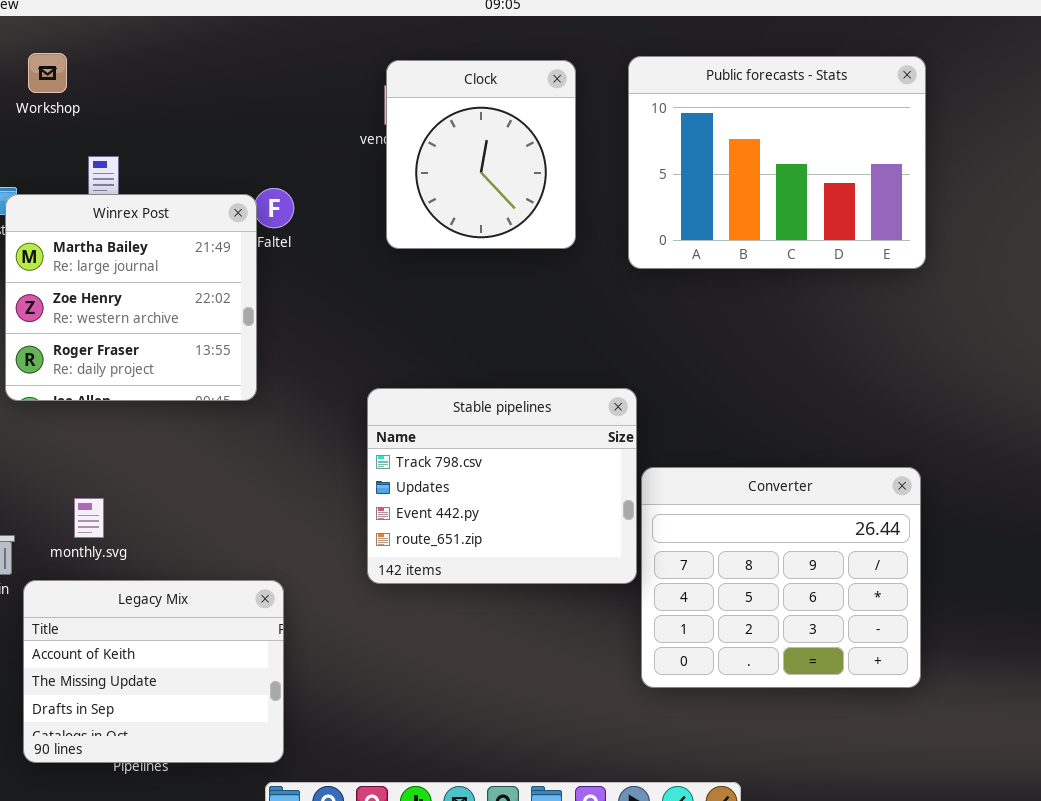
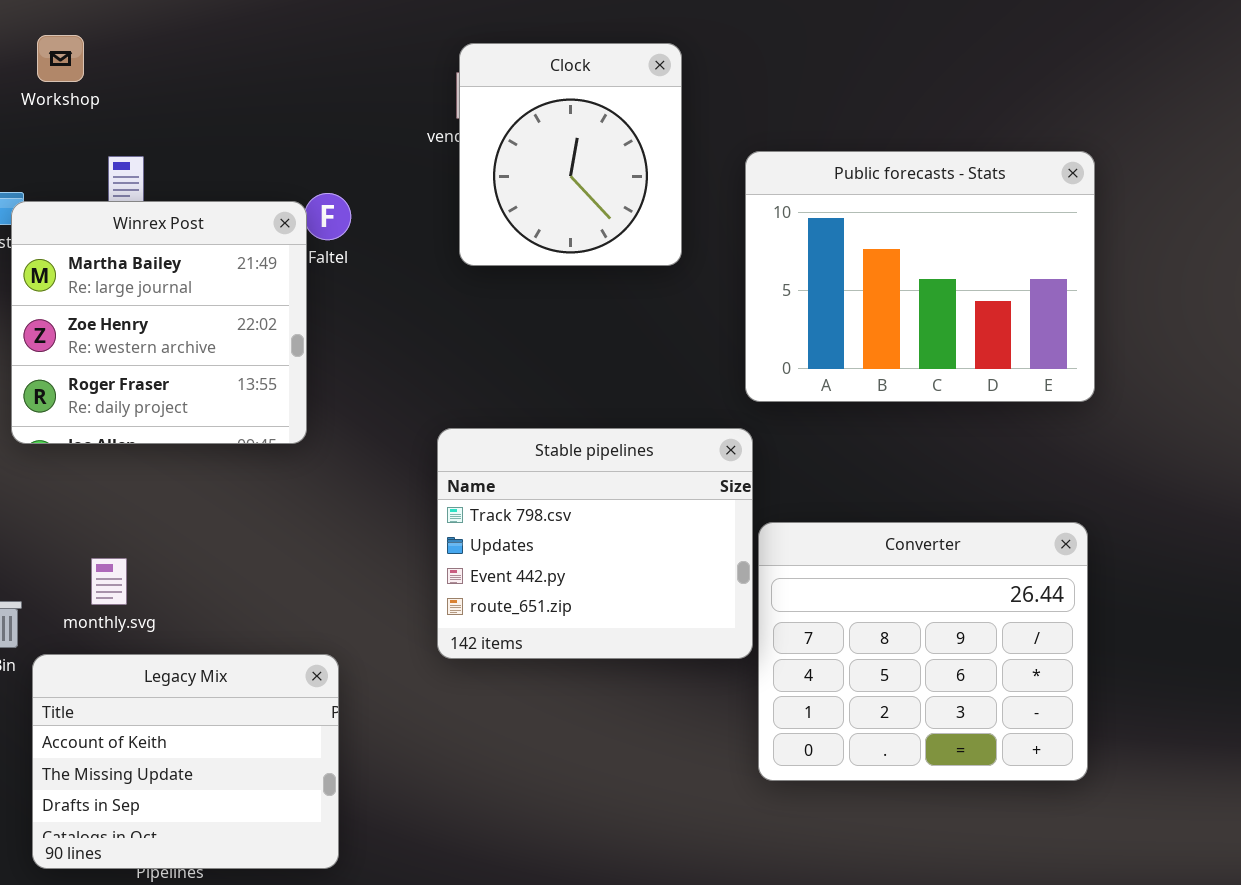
Public forecasts - Stats: [628,56,926,269] -> [745,151,1095,402], moved

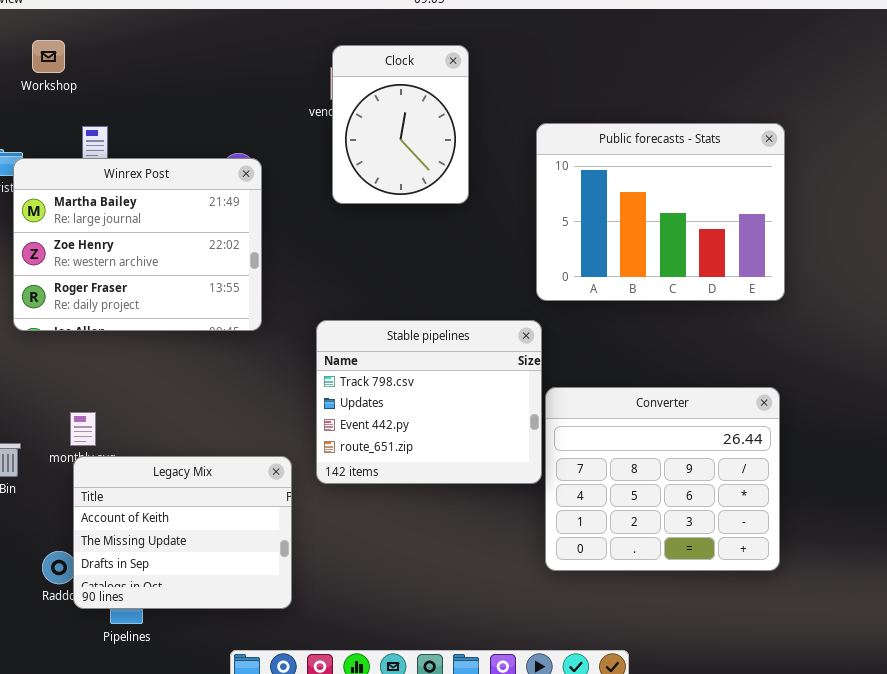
Clock: [459,43,682,266] -> [332,45,469,204], resized
Winrex Post: [11,201,307,444] -> [13,158,262,331], resized
Legacy Mix: [32,654,339,869] -> [73,456,292,609], moved

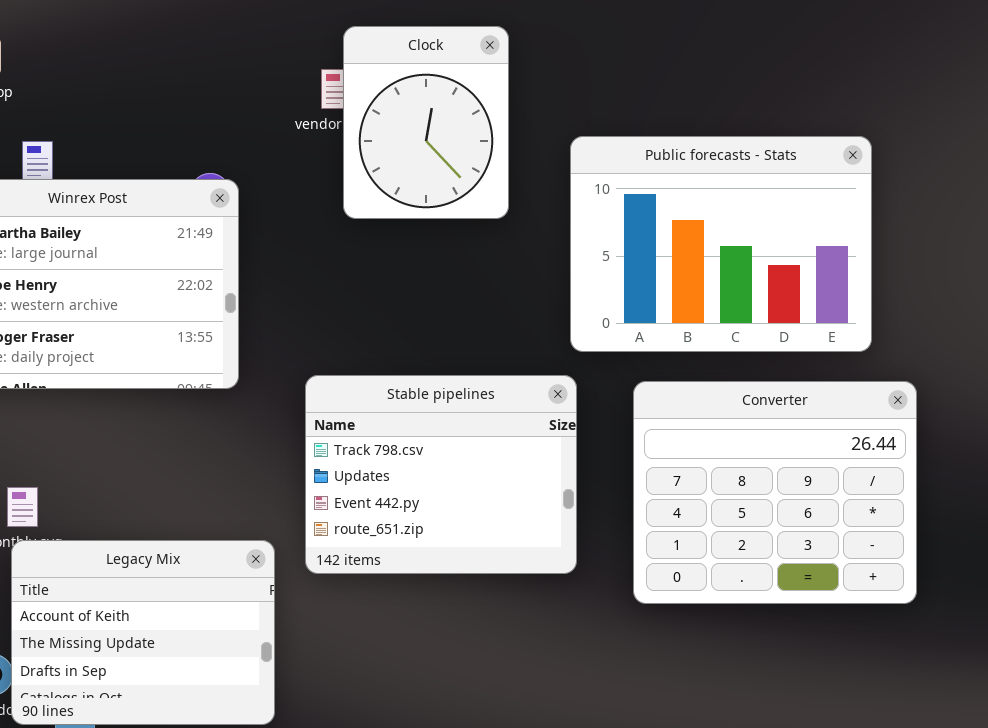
Clock: [332,45,469,204] -> [343,26,509,219], moved
Converter: [545,387,780,571] -> [633,381,917,604], moved

